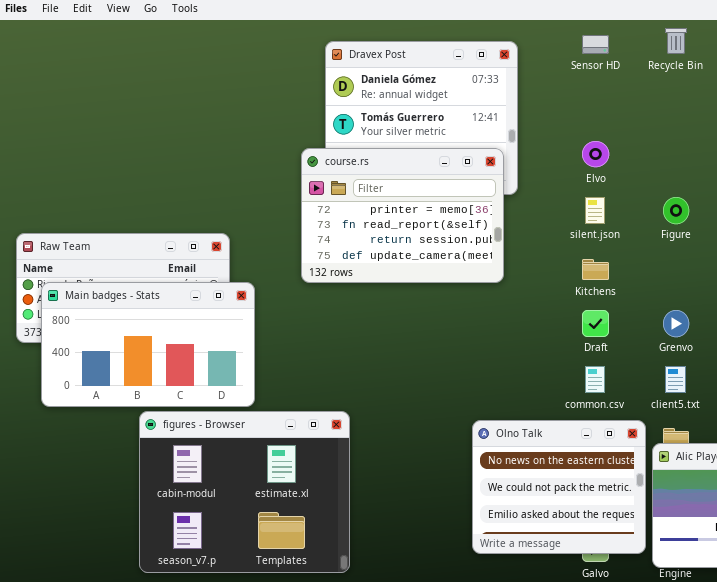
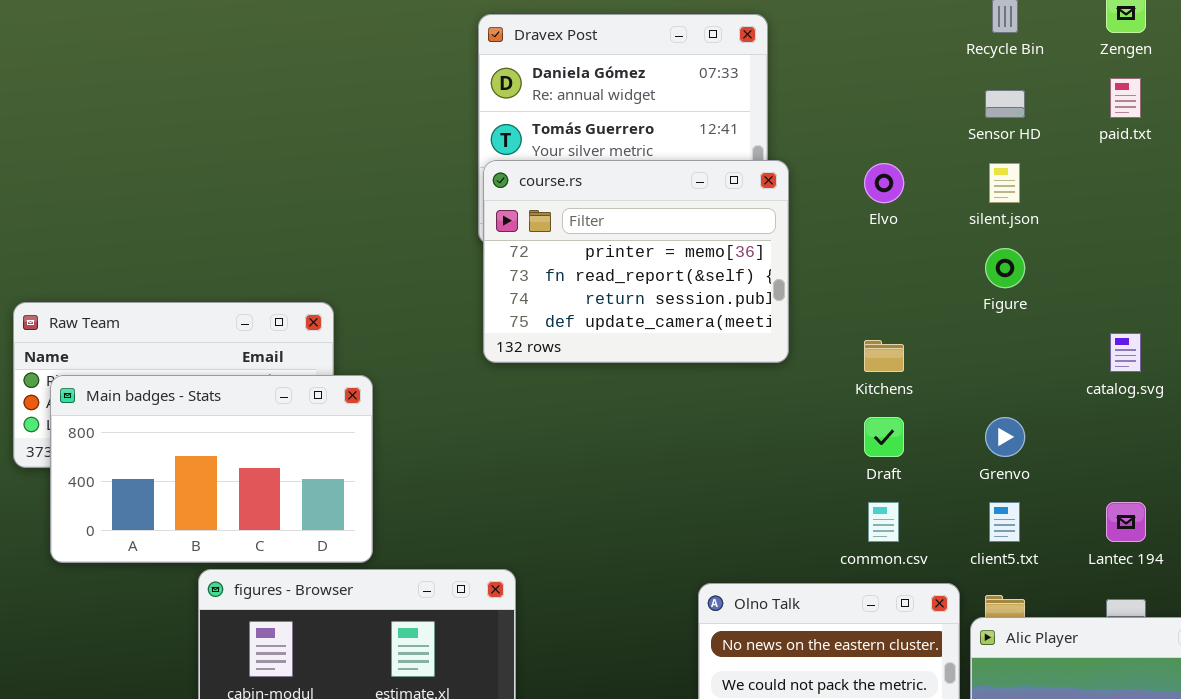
Sensor HD: [582,35,609,54] -> [985,90,1025,118], moved
course.rs: [301,148,504,283] -> [483,160,789,363], moved
silent.json: [585,197,605,224] -> [989,163,1020,203], moved

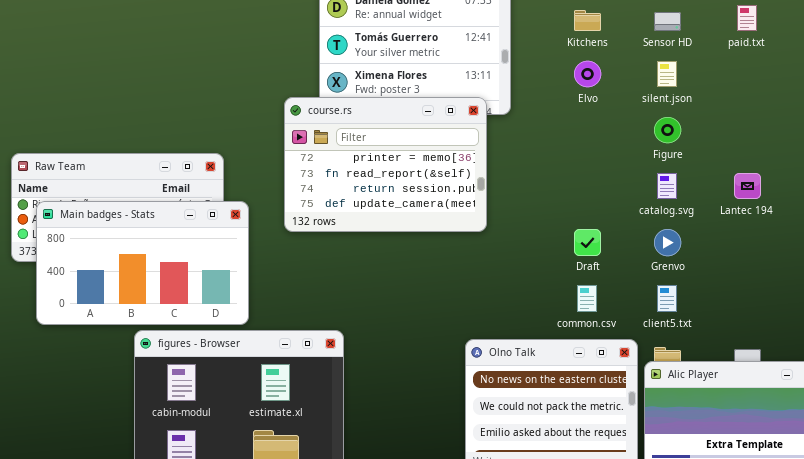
course.rs: [483,160,789,363] -> [284,97,487,232], moved
catalog.svg: [1110,333,1141,372] -> [657,173,677,199], moved
Kitchens: [864,340,904,372] -> [574,10,601,31], moved
Lantec 194: [1106,502,1146,542] -> [734,173,761,199], moved

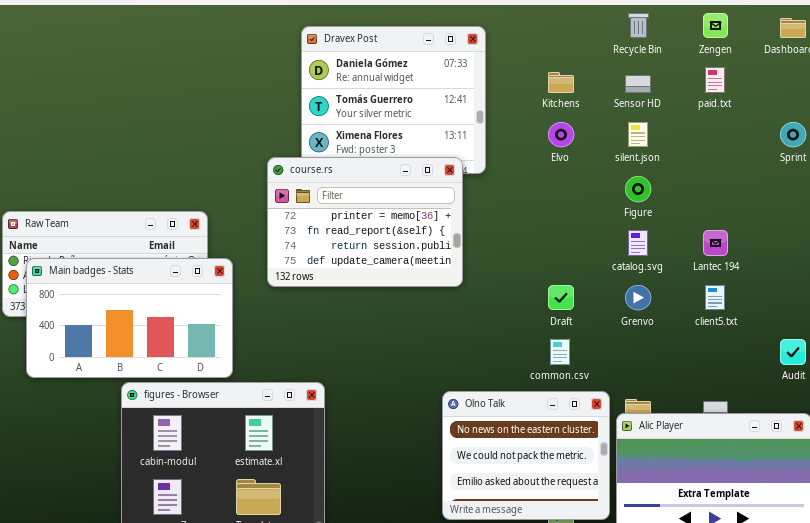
client5.txt: [657,285,677,312] -> [705,285,725,310], moved

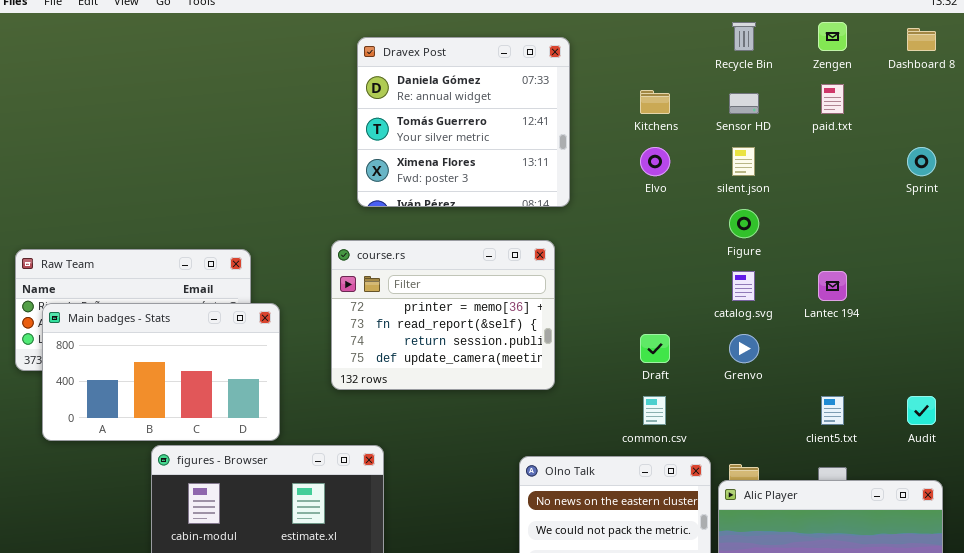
course.rs: [267,157,463,287] -> [331,240,555,390], moved
client5.txt: [705,285,725,310] -> [821,396,844,425], moved

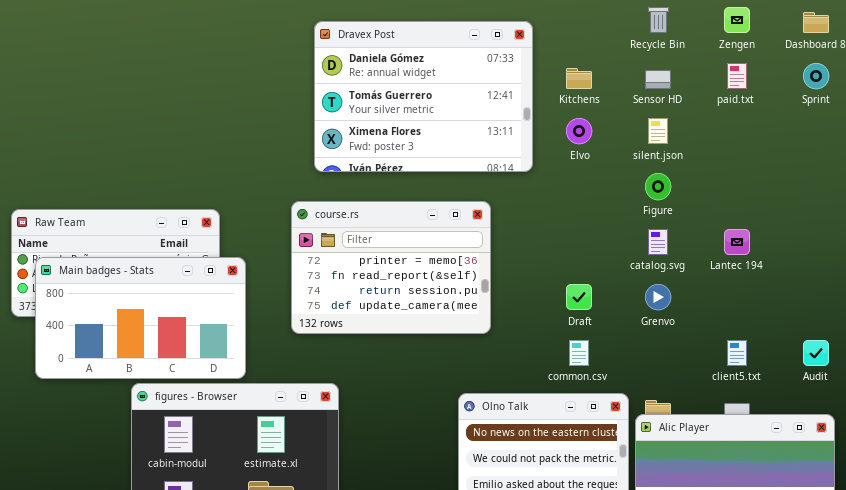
Dravex Post: [357,37,570,207] -> [314,21,533,172], resized
Sprint: [907,147,936,176] -> [803,63,829,89], moved

